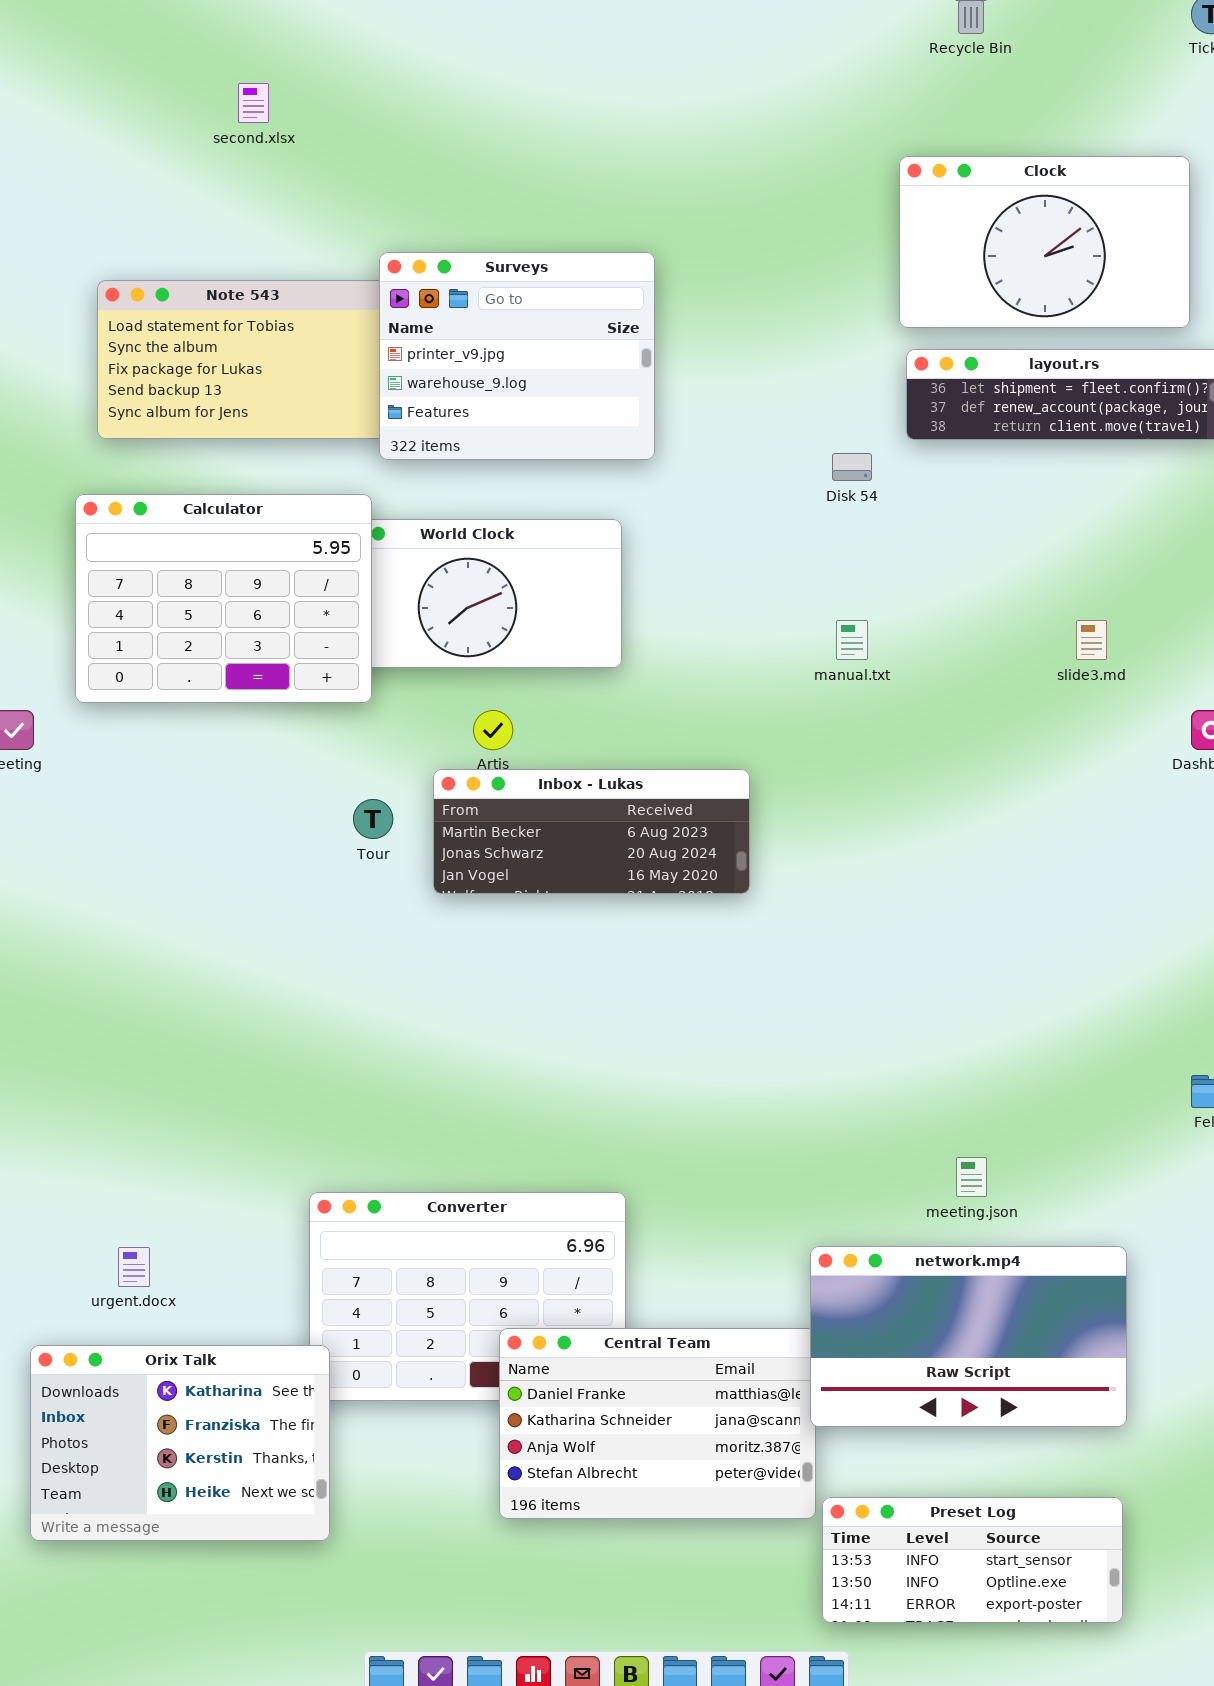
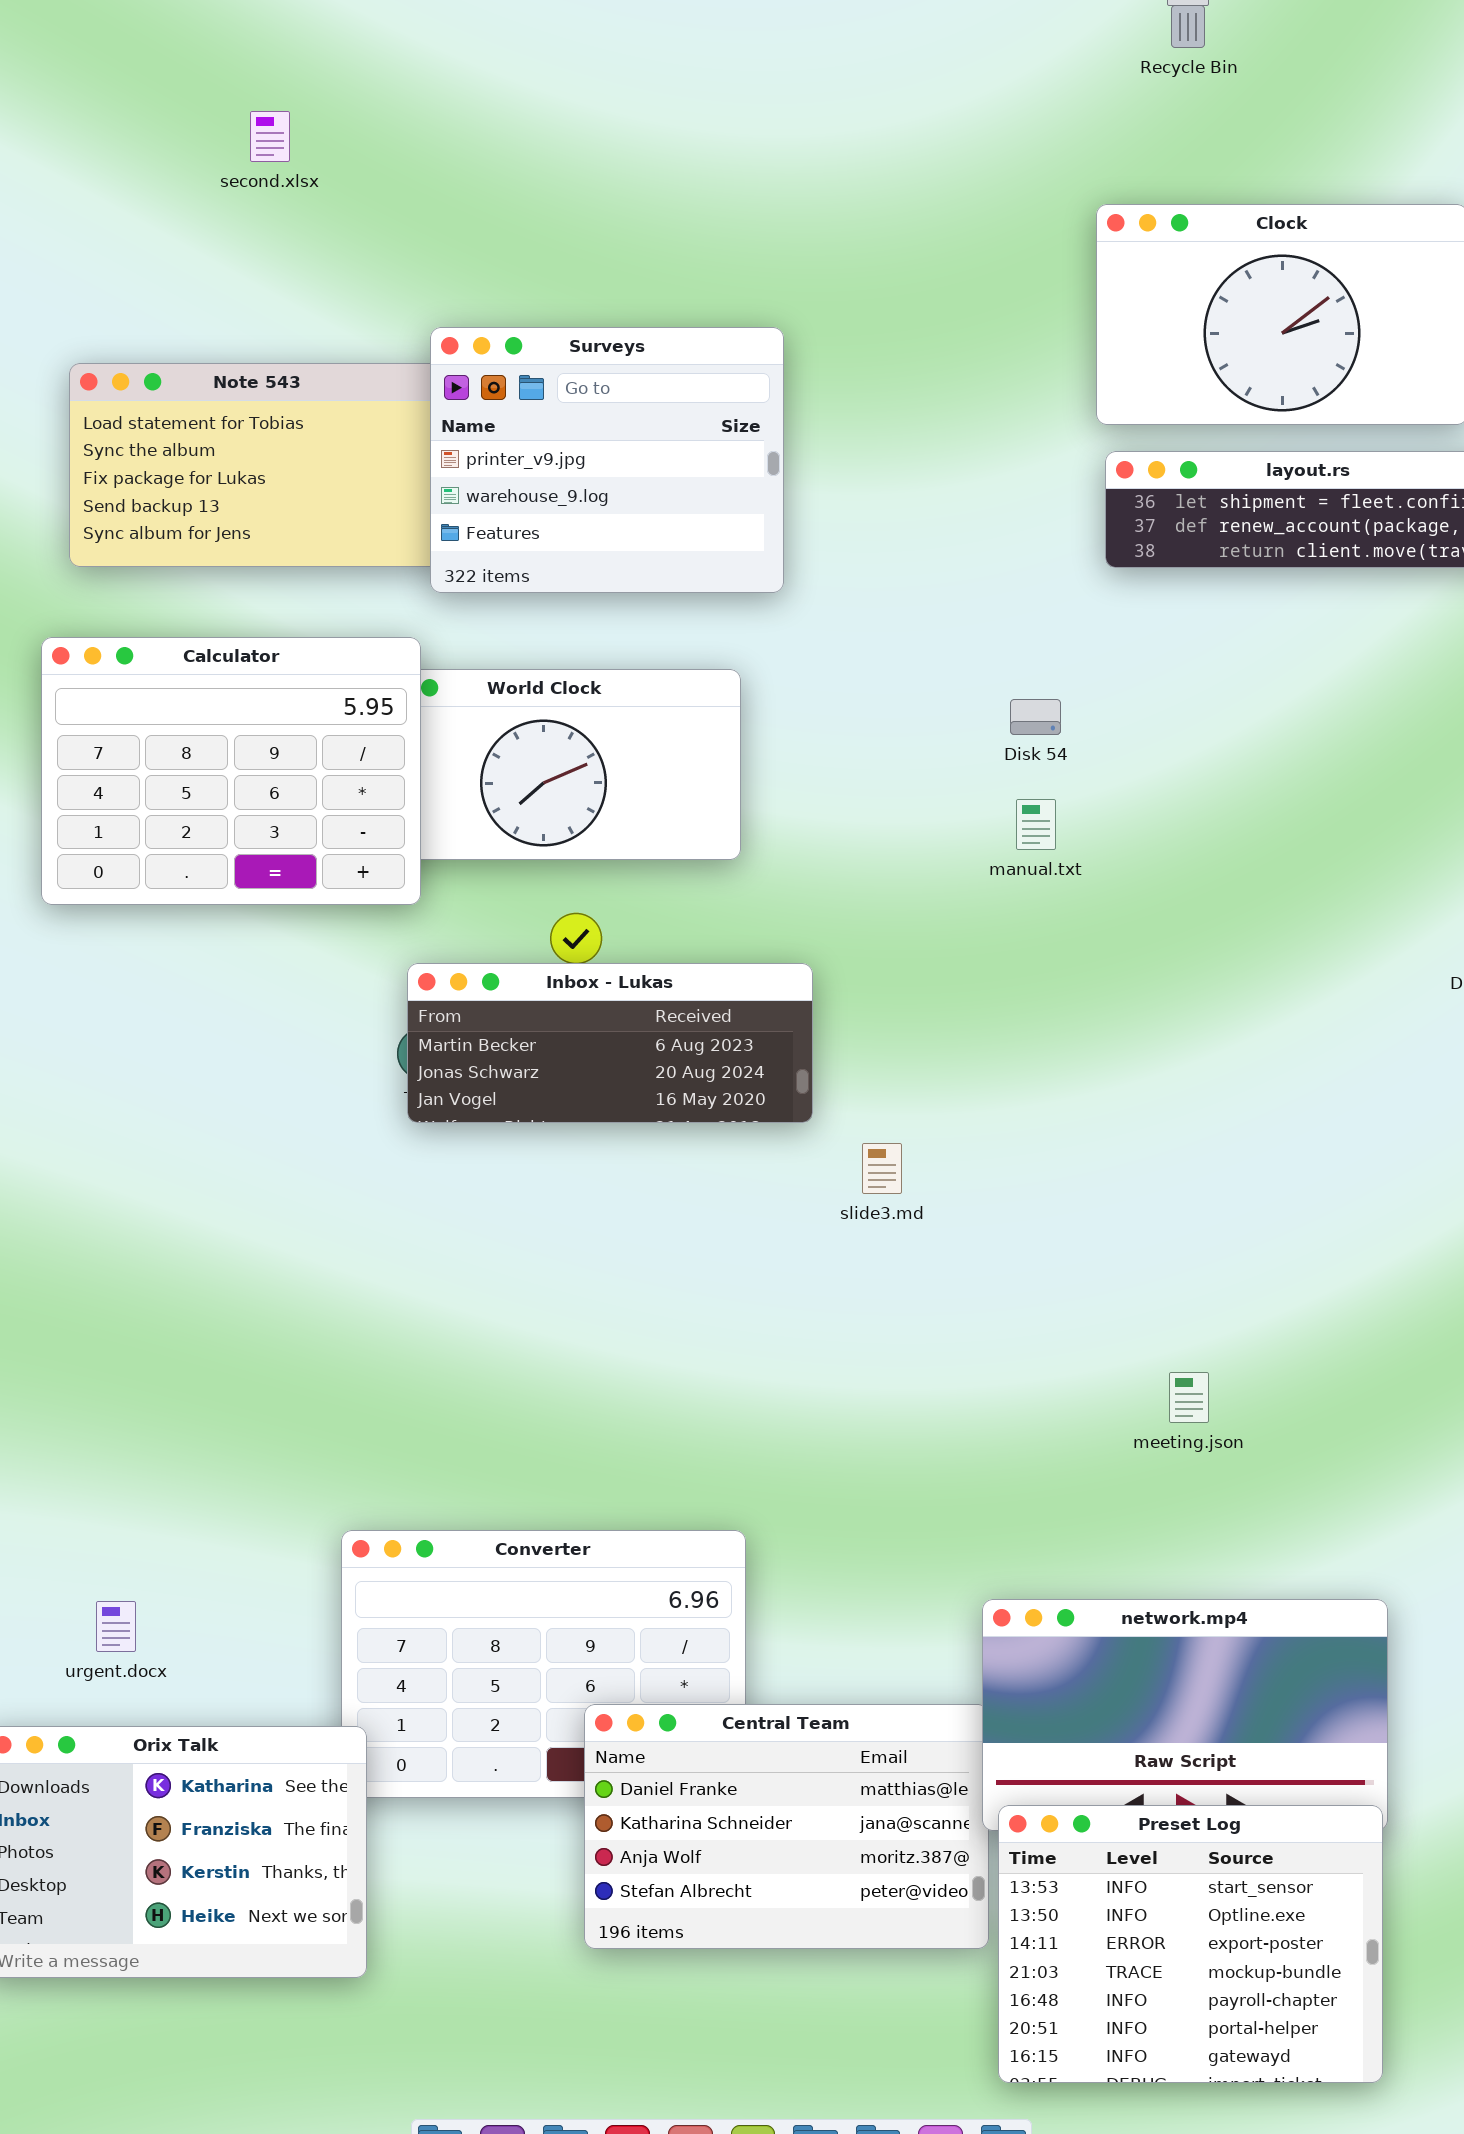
Disk 54: [832,453,872,481] -> [1010,699,1061,735], moved
slide3.md: [1076,620,1107,660] -> [862,1143,902,1194], moved
Inbox - Lukas: [433,769,750,894] -> [407,963,813,1123], moved
meeting.json: [956,1157,987,1197] -> [1169,1372,1209,1423], moved
Preset Log: [822,1497,1123,1623] -> [998,1805,1383,2083], resized

